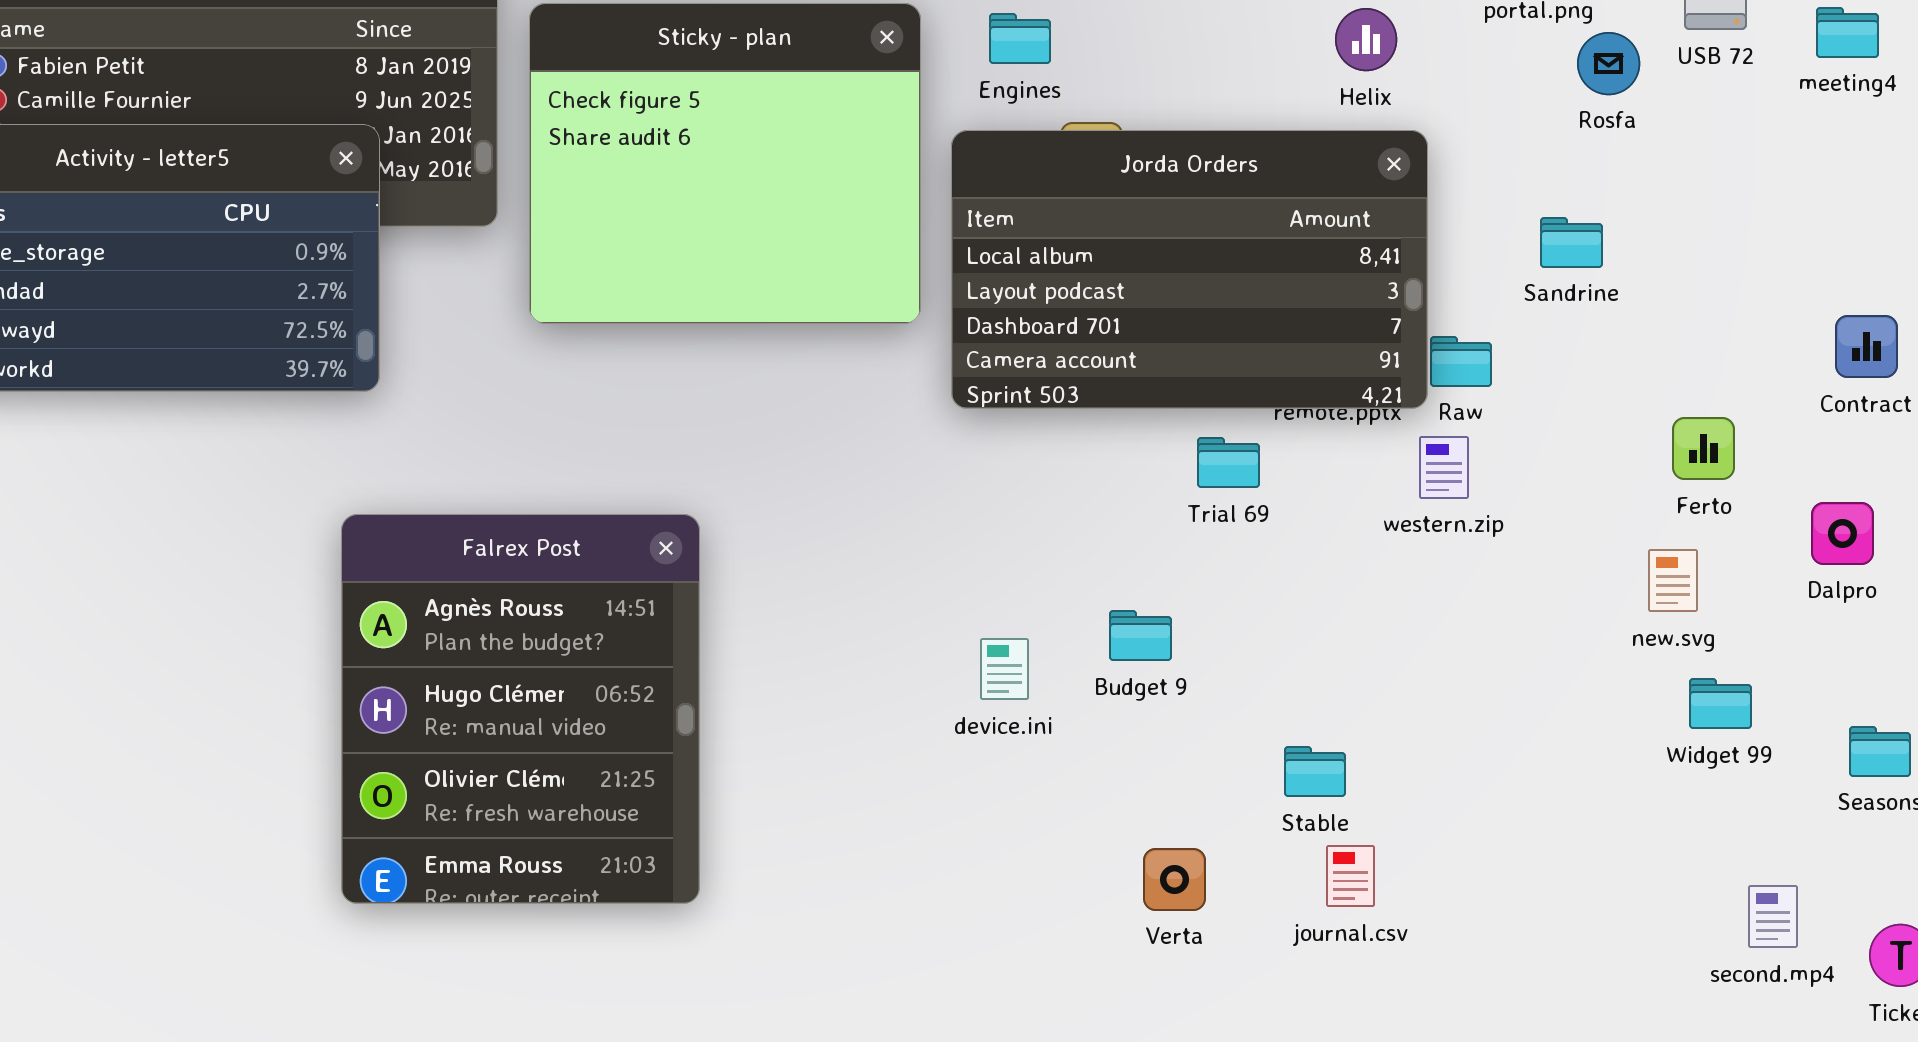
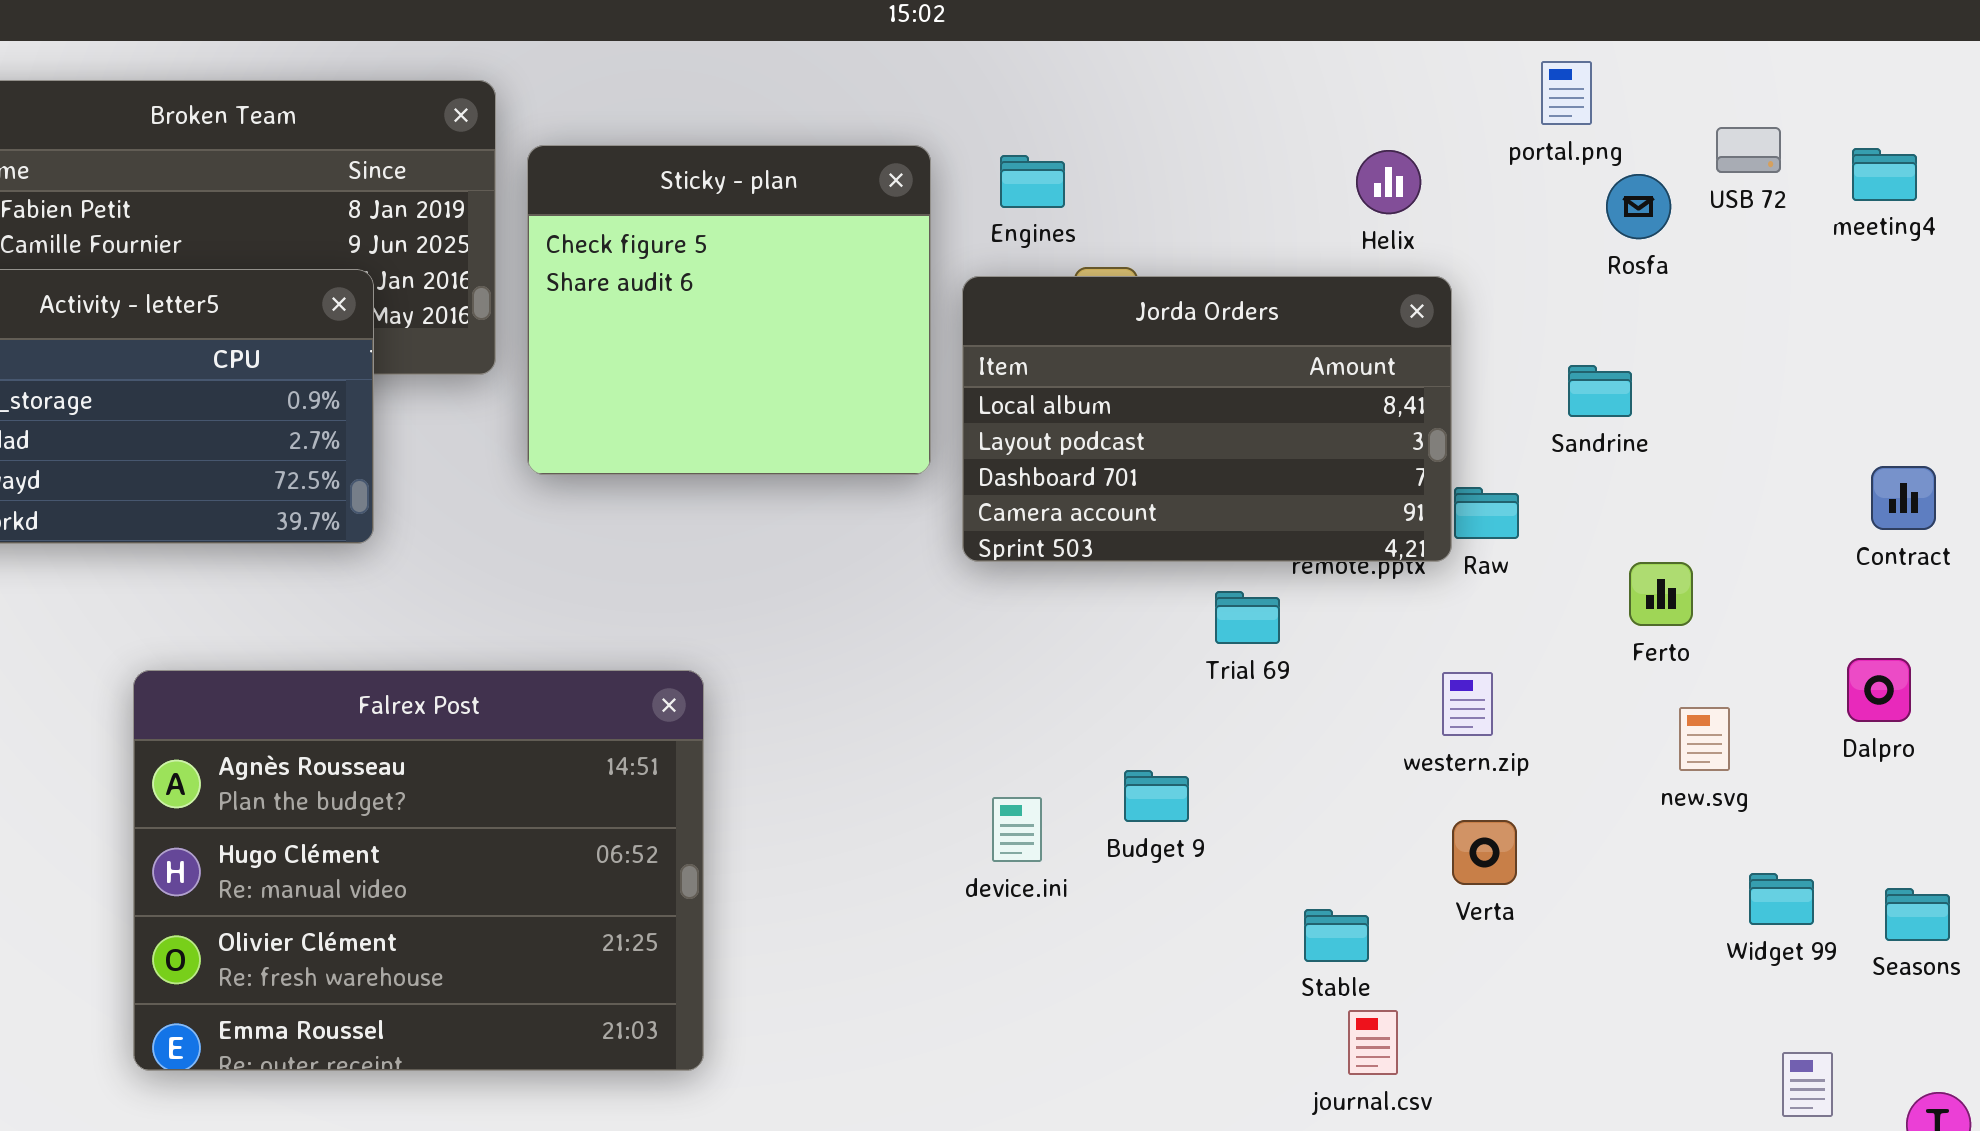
Ferto: [1672,417,1735,480] -> [1629,562,1693,626], moved
western.zip: [1419,436,1469,499] -> [1442,672,1493,736], moved
Falrex Post: [341,514,700,904] -> [133,670,704,1071], resized
Widget 99: [1689,678,1752,729] -> [1749,873,1814,925], moved
Verta: [1143,848,1206,911] -> [1452,820,1517,885], moved

